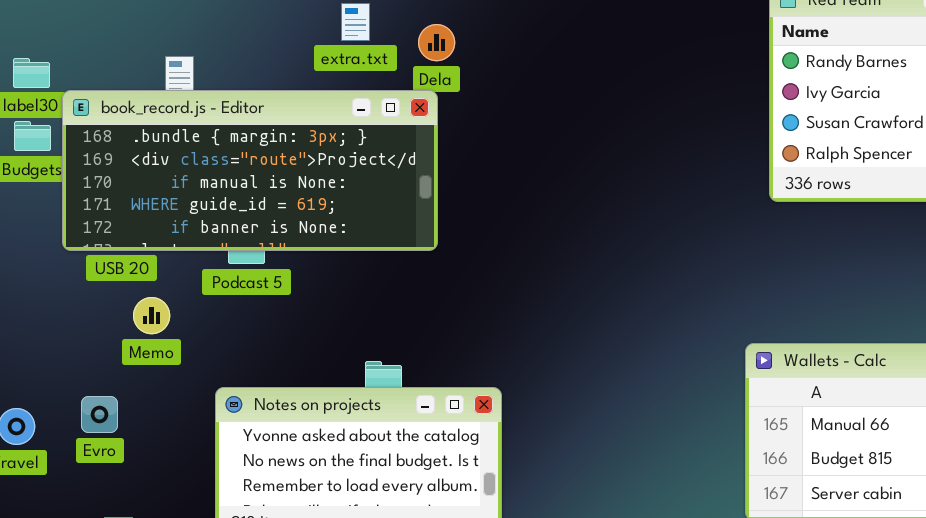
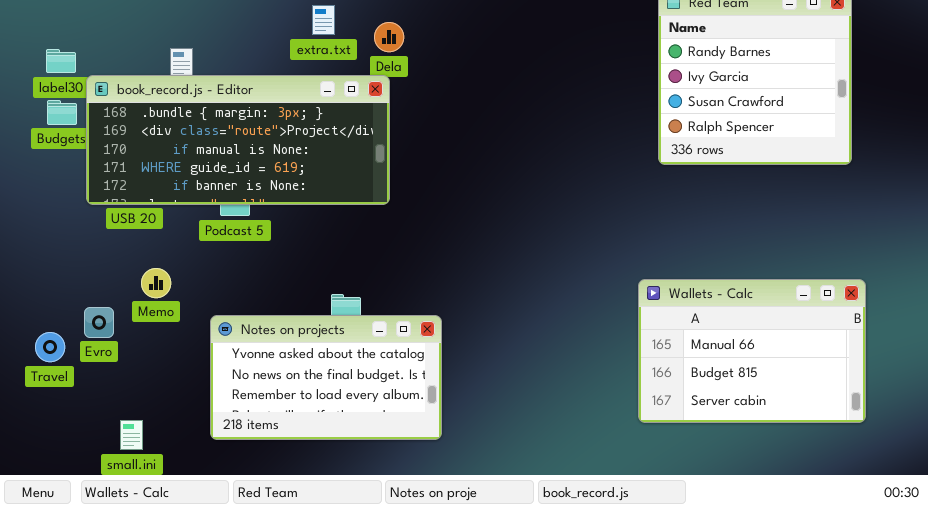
Memo: [133,297,170,334] -> [141,268,171,298], moved
Evro: [81,396,118,433] -> [84,307,114,338], moved

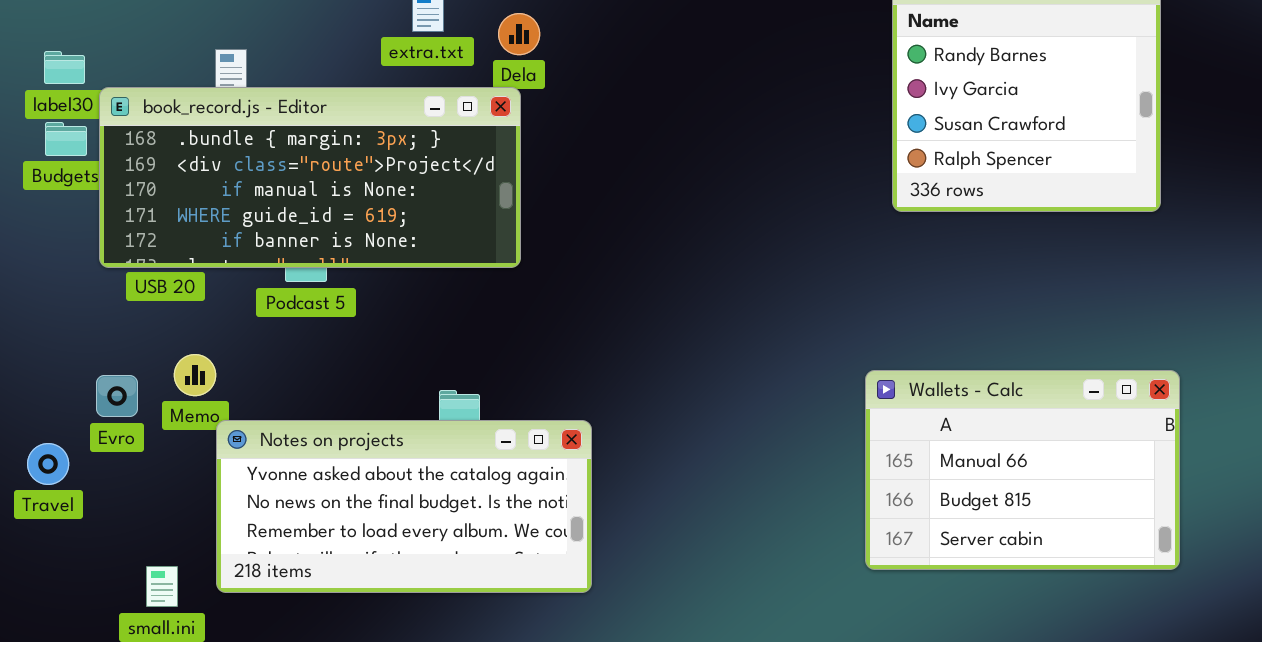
Evro: [84,307,114,338] -> [96,375,138,417], moved
Notes on projects: [210,315,442,440] -> [216,420,592,593], resized

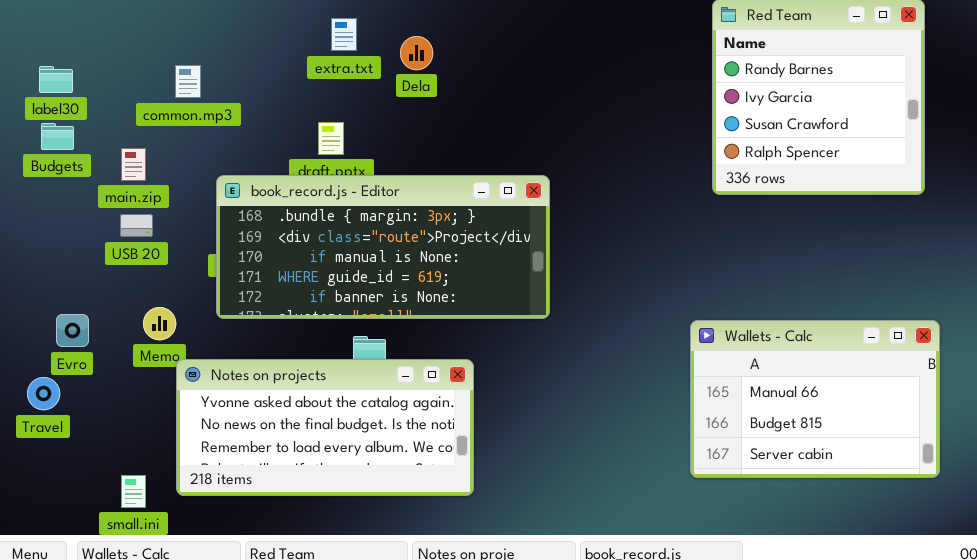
book_record.js - Editor: [99,87,521,268] -> [216,175,550,319], moved
Evro: [96,375,138,417] -> [56,314,89,347], moved

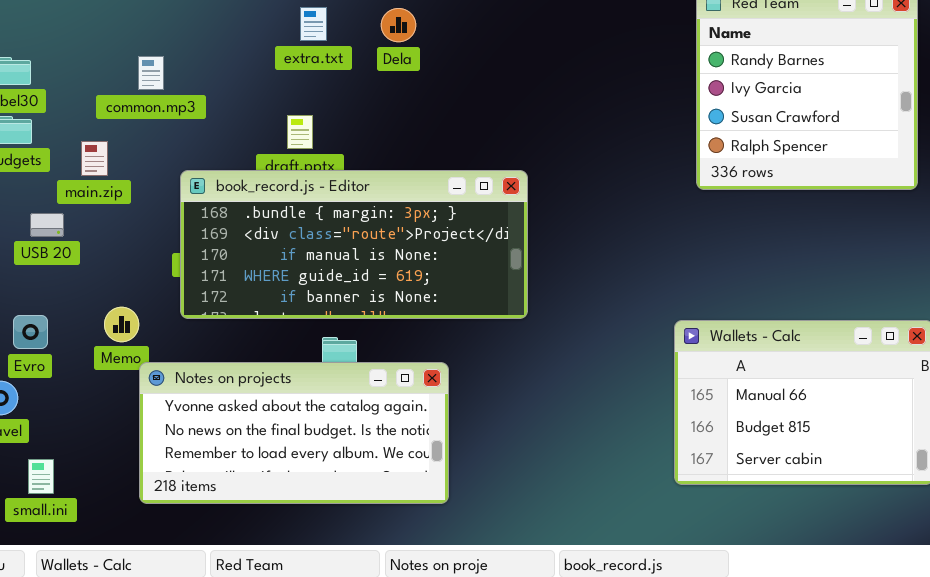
Dela: [400,36,433,70] -> [381,8,416,42], moved
USB 20: [120,214,153,237] -> [30,213,64,237], moved
small.ini: [121,475,146,508] -> [28,459,54,494], moved

